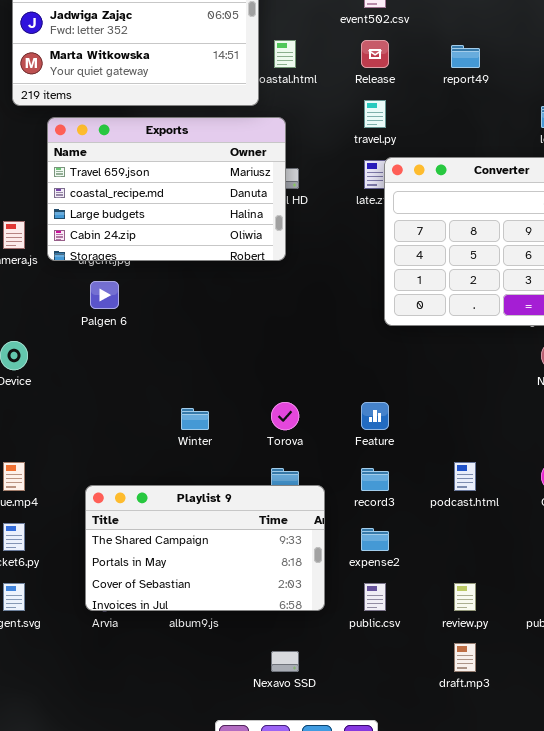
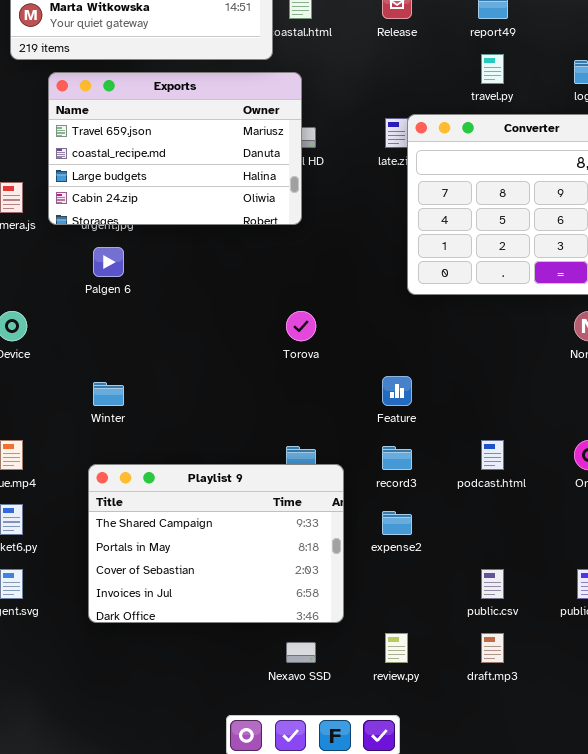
travel.py: [364,100,386,128] -> [481,54,504,84], moved
Torova: [271,402,299,430] -> [286,311,316,341], moved
Winter: [181,408,209,430] -> [93,382,124,406], moved
Playlist 9: [85,485,325,611] -> [88,464,344,623], resized
public.csv: [364,583,386,611] -> [481,569,504,599], moved
review.py: [454,583,476,611] -> [385,633,408,663], moved

